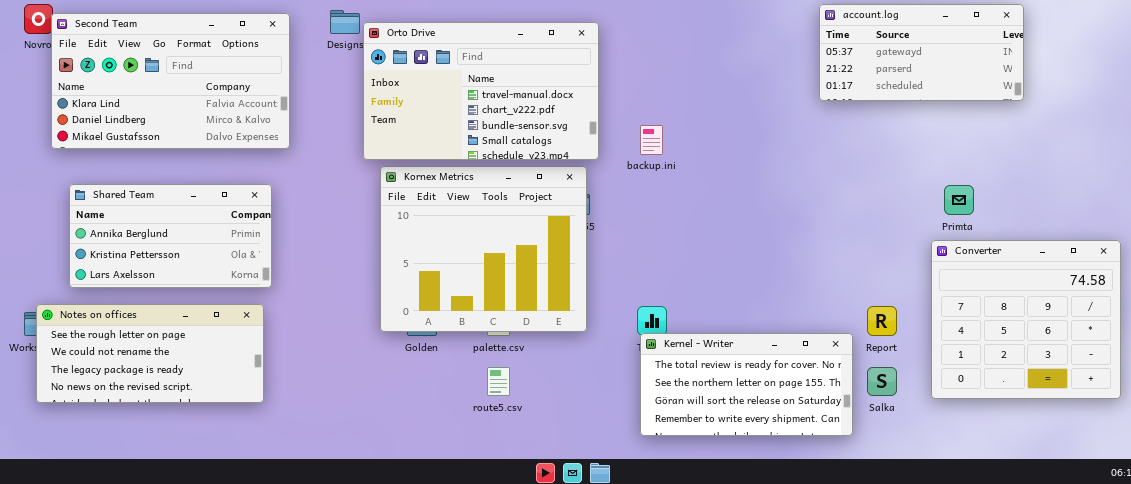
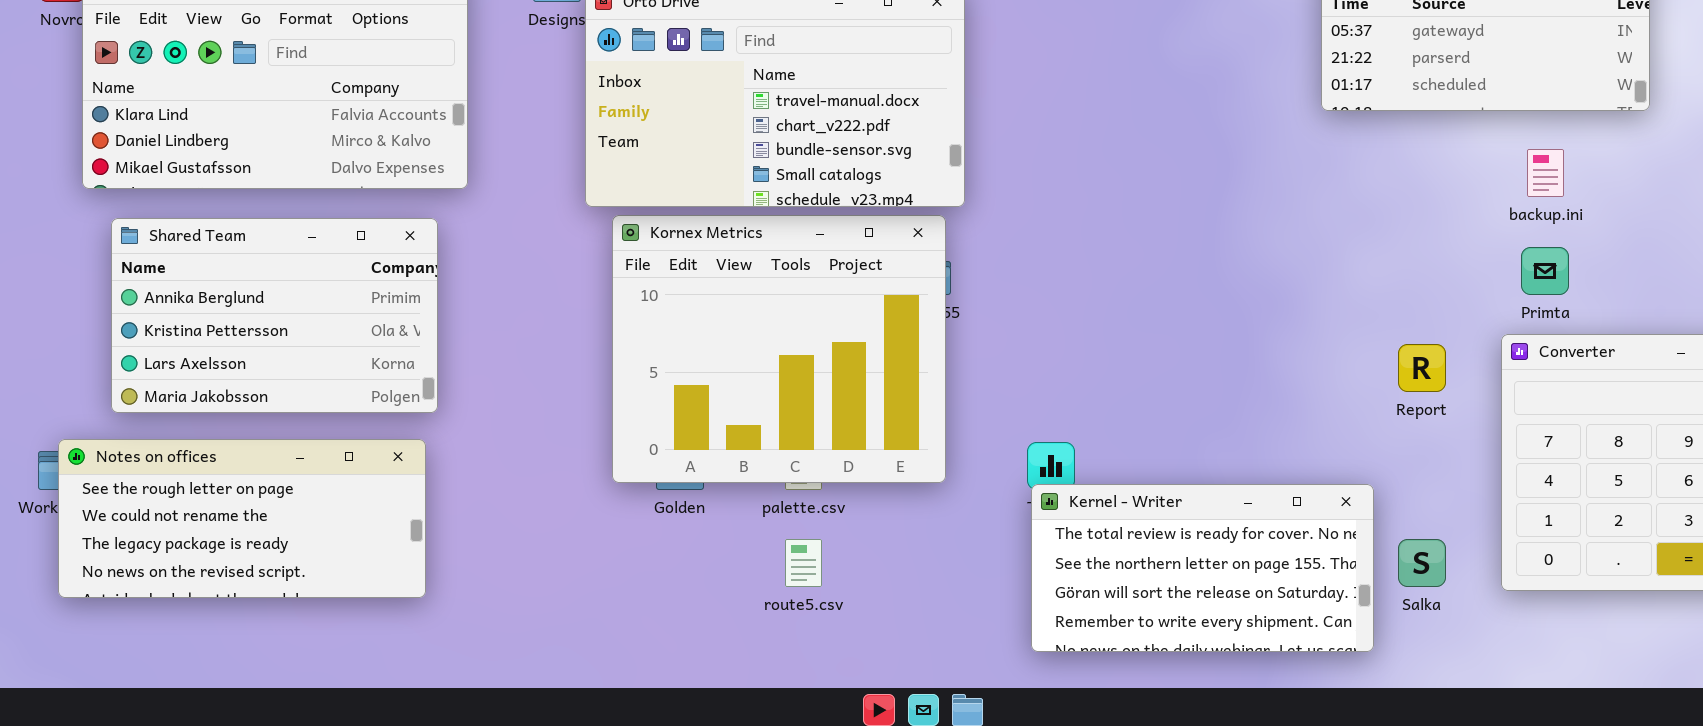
backup.ini: [640,125,663,155] -> [1527,149,1564,197], moved
Shared Team: [69,184,272,288] -> [111,218,438,413], resized
Report: [867,306,897,336] -> [1398,344,1446,392], moved

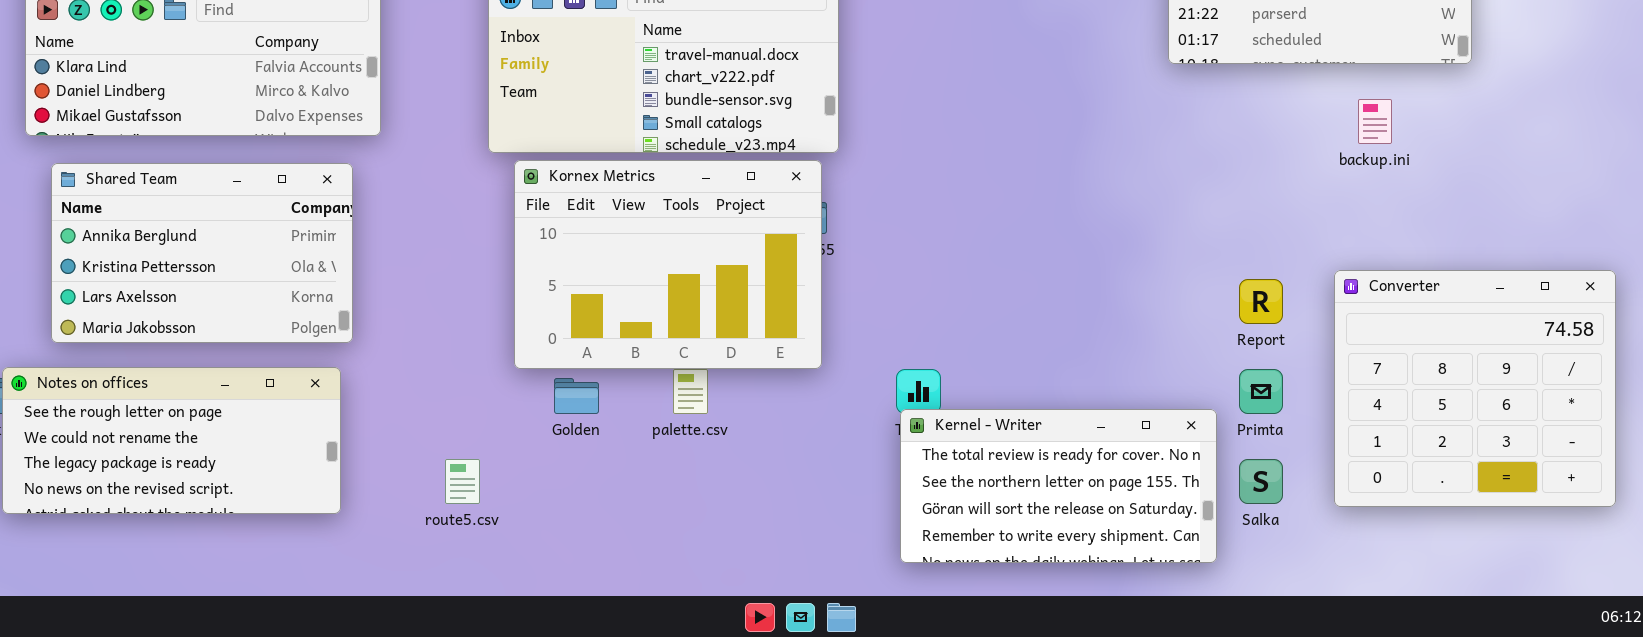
Kornex Metrics: [612,215,946,483] -> [514,160,822,369], resized
Primta: [1521,247,1569,295] -> [1239,369,1283,414], moved
route5.csv: [785,539,822,587] -> [445,459,480,504], moved

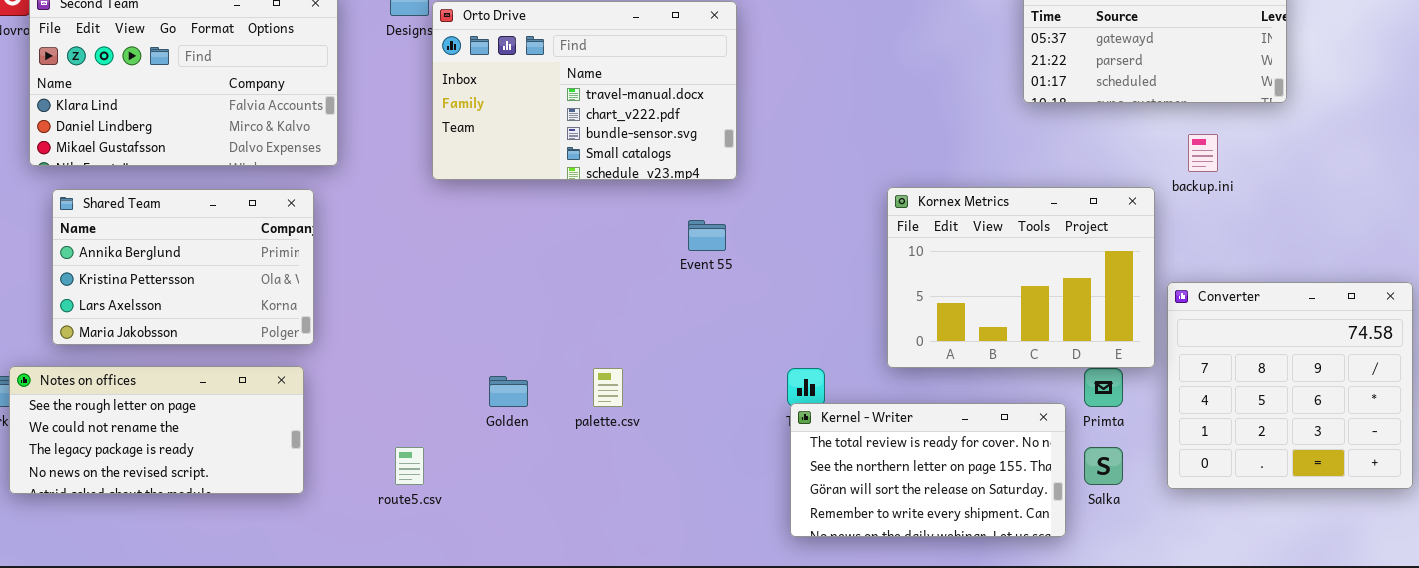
Kornex Metrics: [514,160,822,369] -> [887,187,1155,368], moved

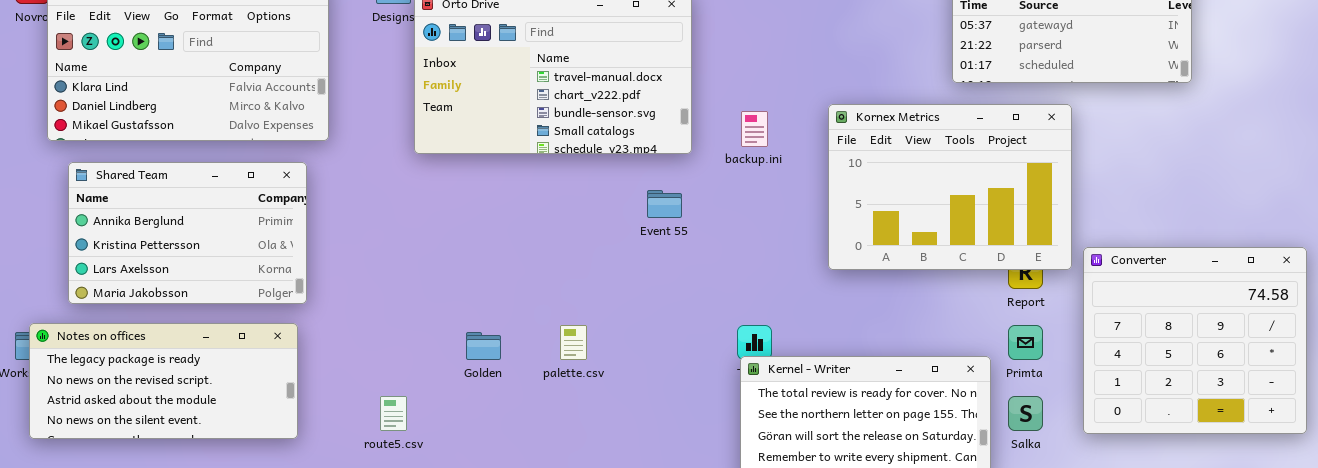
backup.ini: [1188,134,1218,172] -> [741,111,768,147], moved
Kornex Metrics: [887,187,1155,368] -> [828,104,1072,270], moved
Notes on offices: [9,366,304,494] -> [29,323,298,439], scrolled down 2 rows

